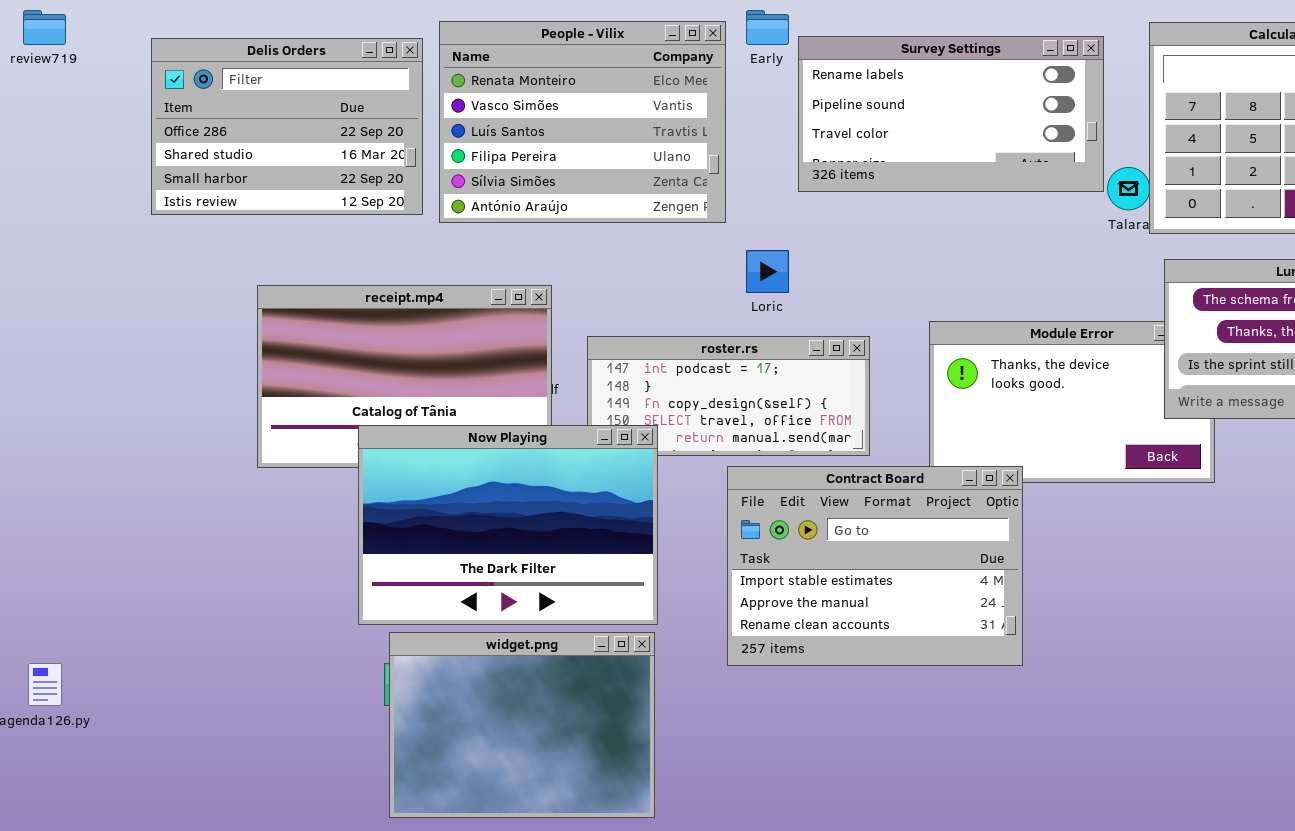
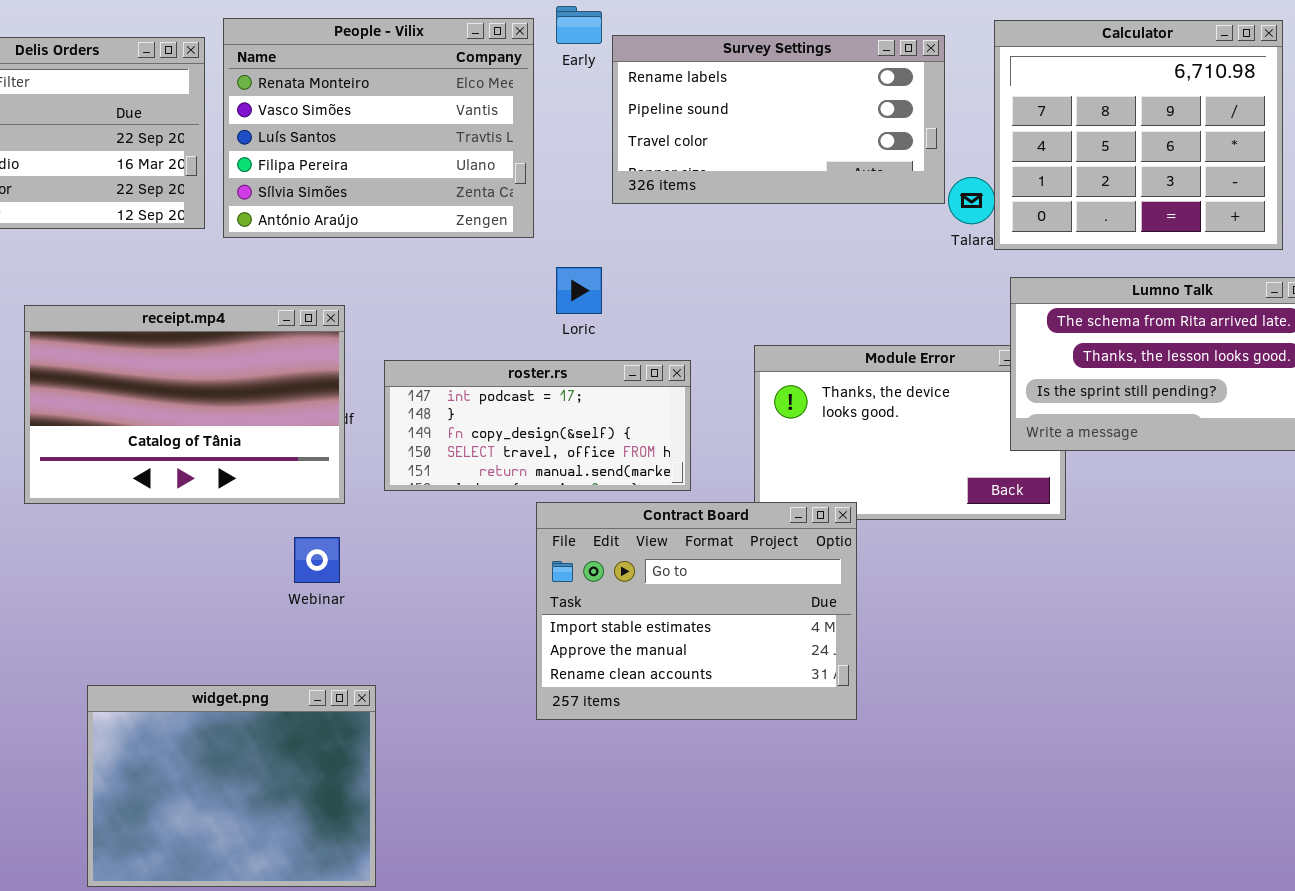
Now Playing: [358,425,658,625] -> none, closed
widget.png: [389,632,655,818] -> [87,685,376,887], moved

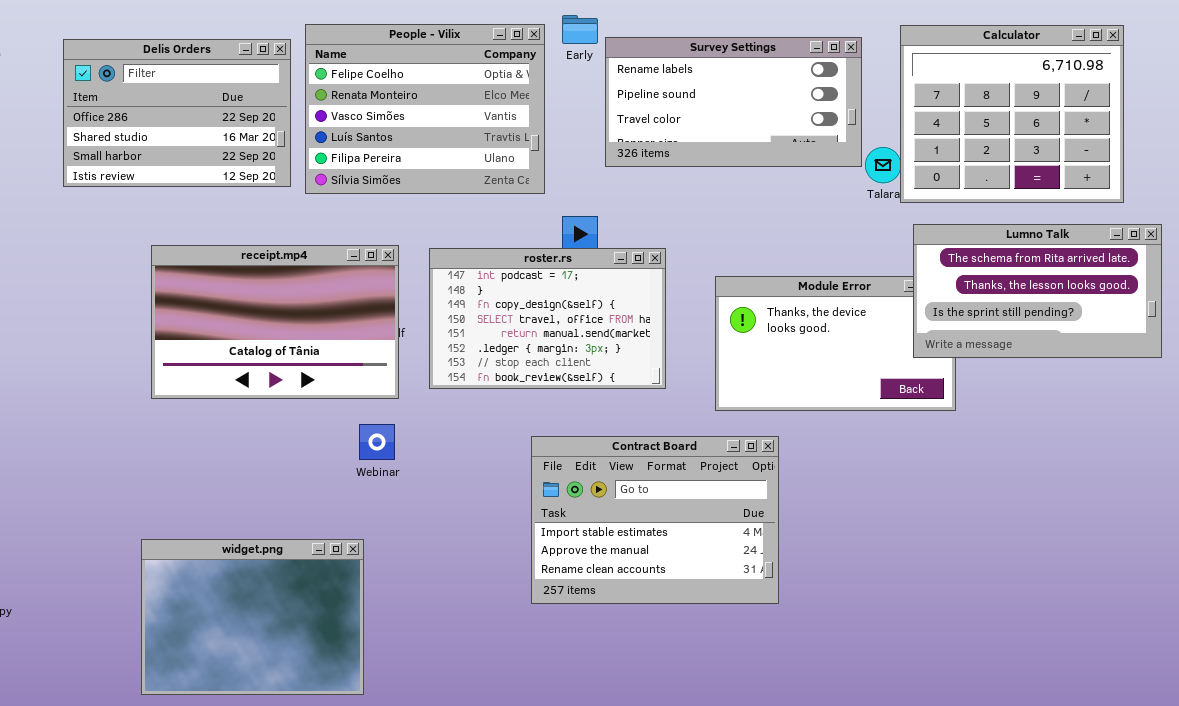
People - Vilix: [223,18,534,238] -> [305,24,545,194], scrolled up 1 row
roster.rs: [384,360,691,491] -> [429,248,666,389], resized
Contract Board: [536,502,857,720] -> [531,436,779,604], moved
widget.png: [87,685,376,887] -> [141,539,364,695], moved

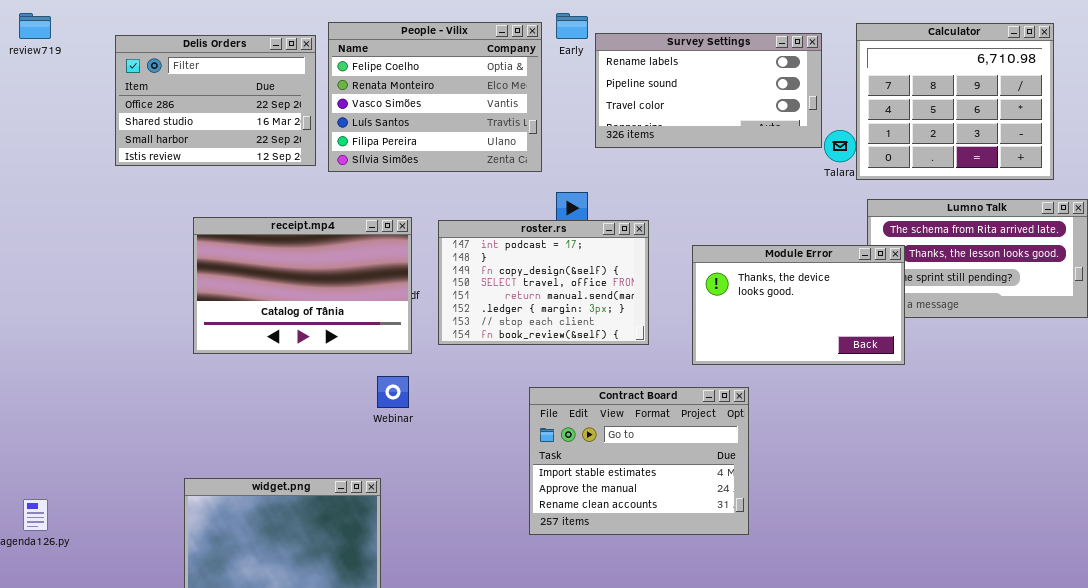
Module Error: [715,276,956,411] -> [692,245,905,365], raised

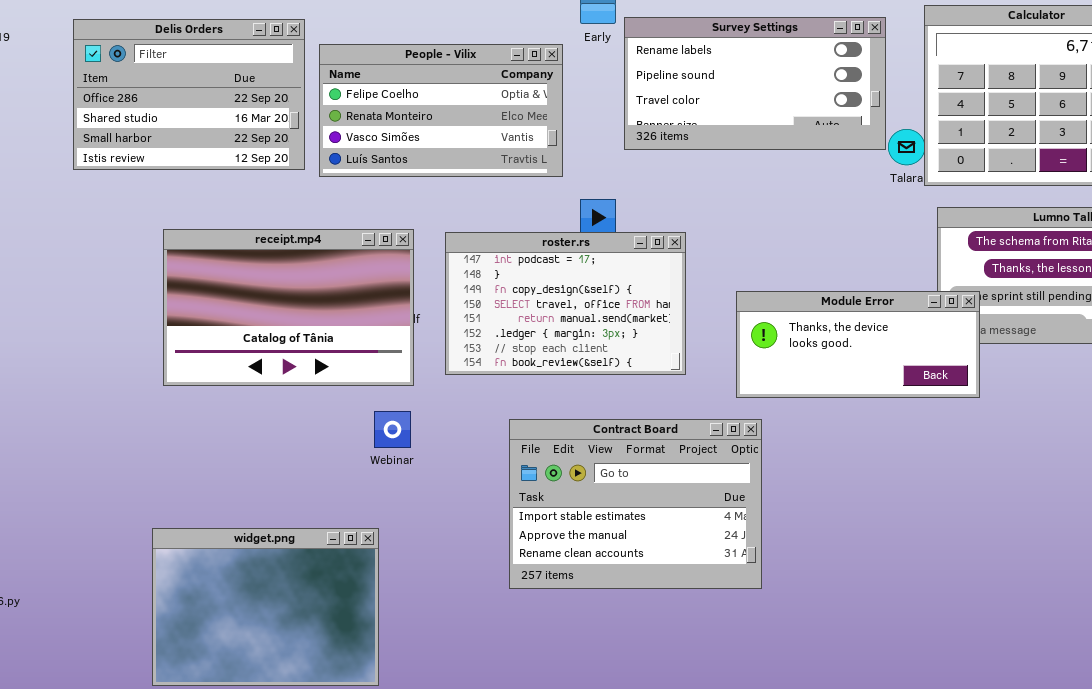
People - Vilix: [328,22,542,172] -> [319,44,563,177], resized
Module Error: [692,245,905,365] -> [736,291,980,398], resized
Contract Board: [529,387,749,535] -> [509,419,762,589], moved

